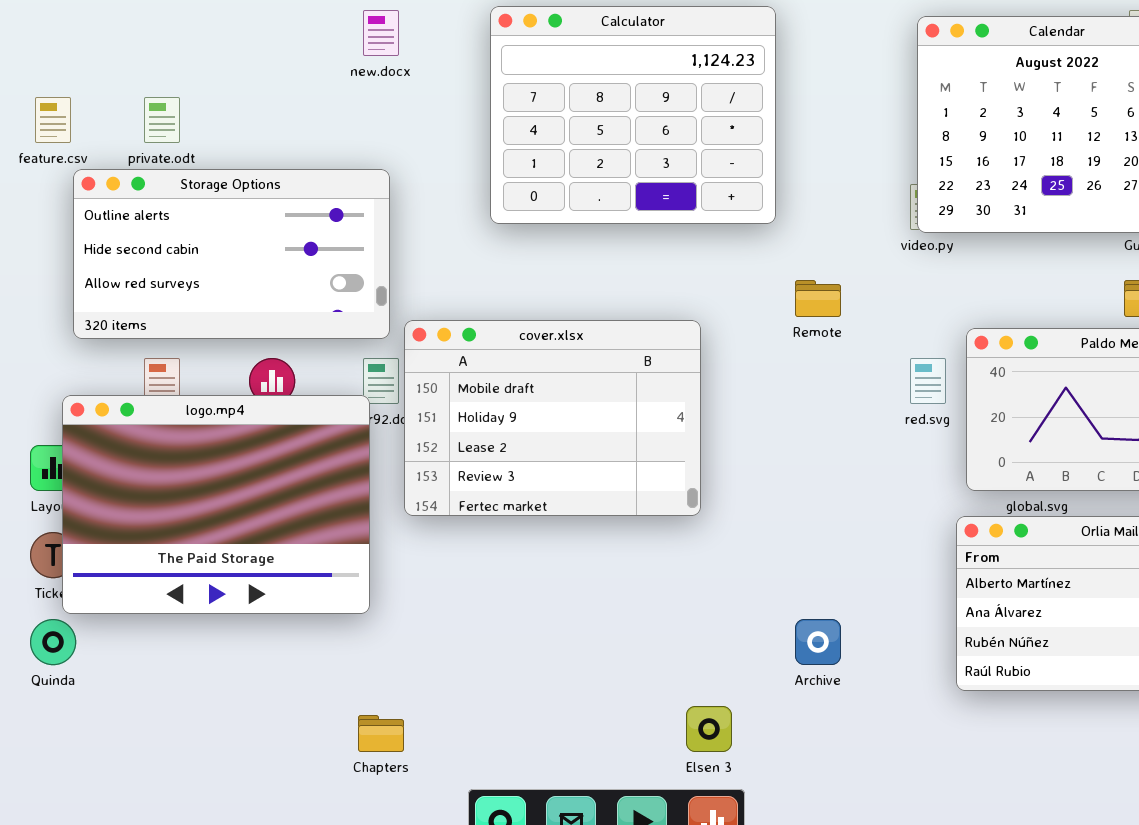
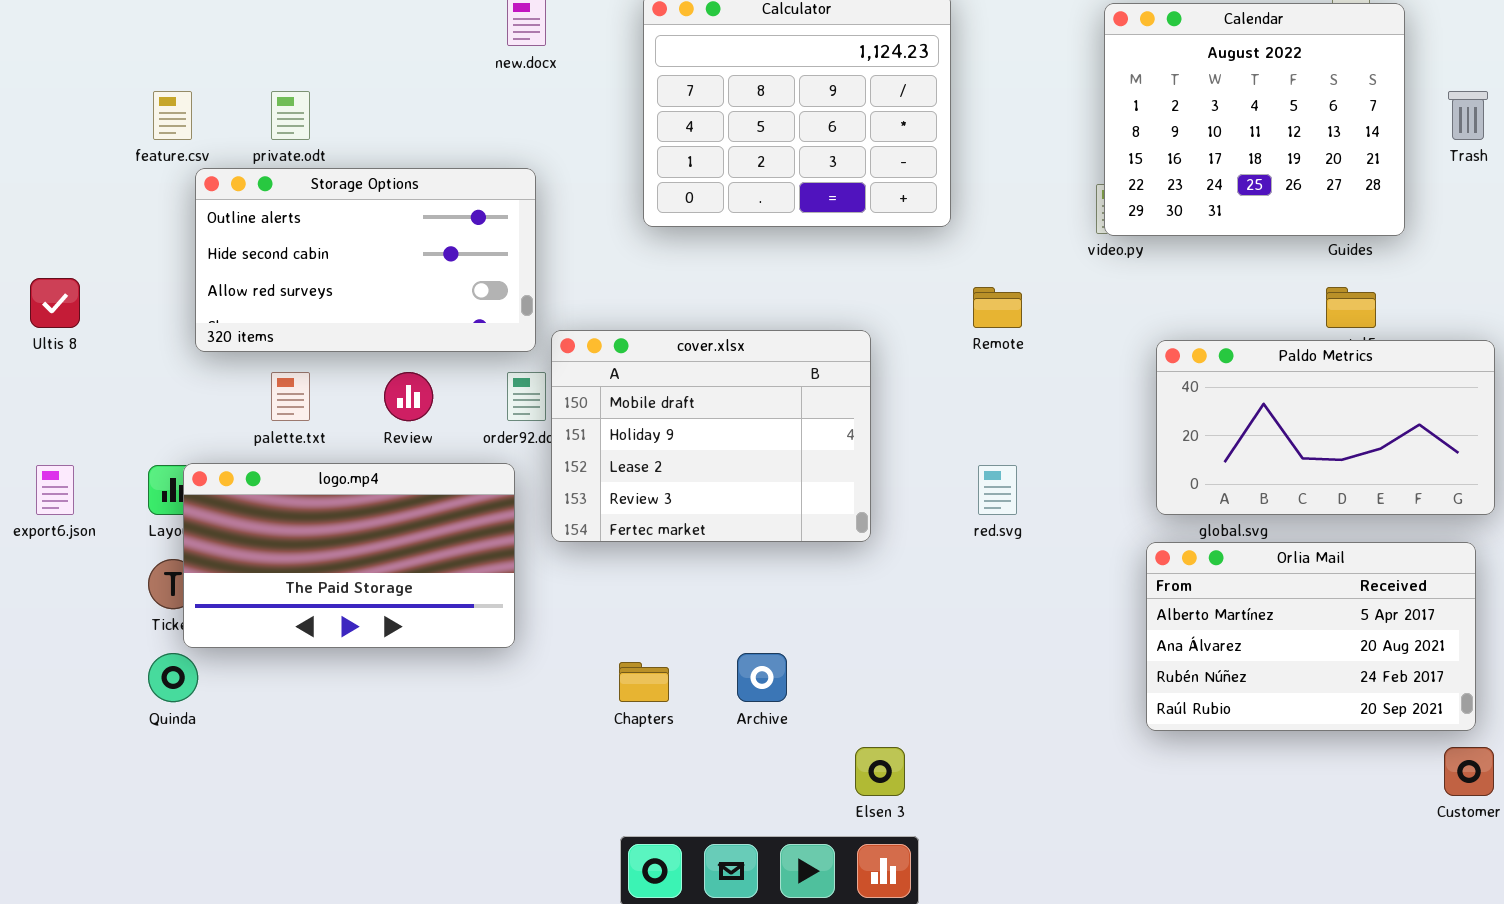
red.svg: [910,358,946,404] -> [978,465,1017,515], moved
logo.mp4: [62,395,370,614] -> [183,463,515,648], resized
Archive: [795,619,841,665] -> [737,653,787,702], moved
Chapters: [358,715,404,752] -> [619,662,669,702], moved

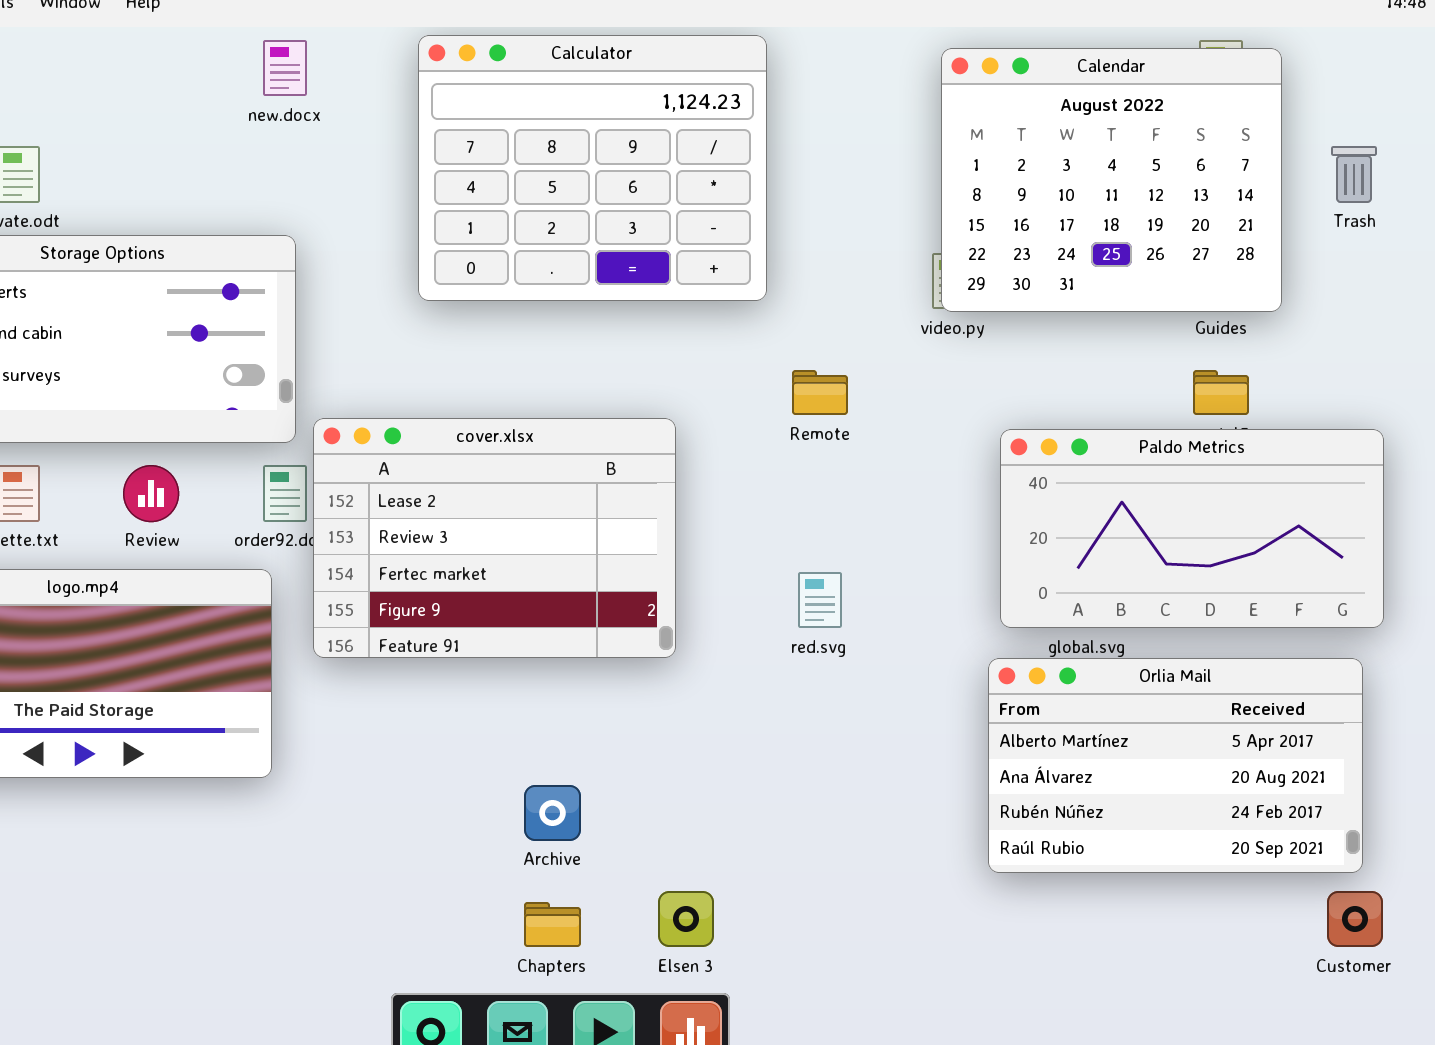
cover.xlsx: [551,330,871,542] -> [313,418,676,658], scrolled down 2 rows
Chapters: [619,662,669,702] -> [524,902,581,947], moved

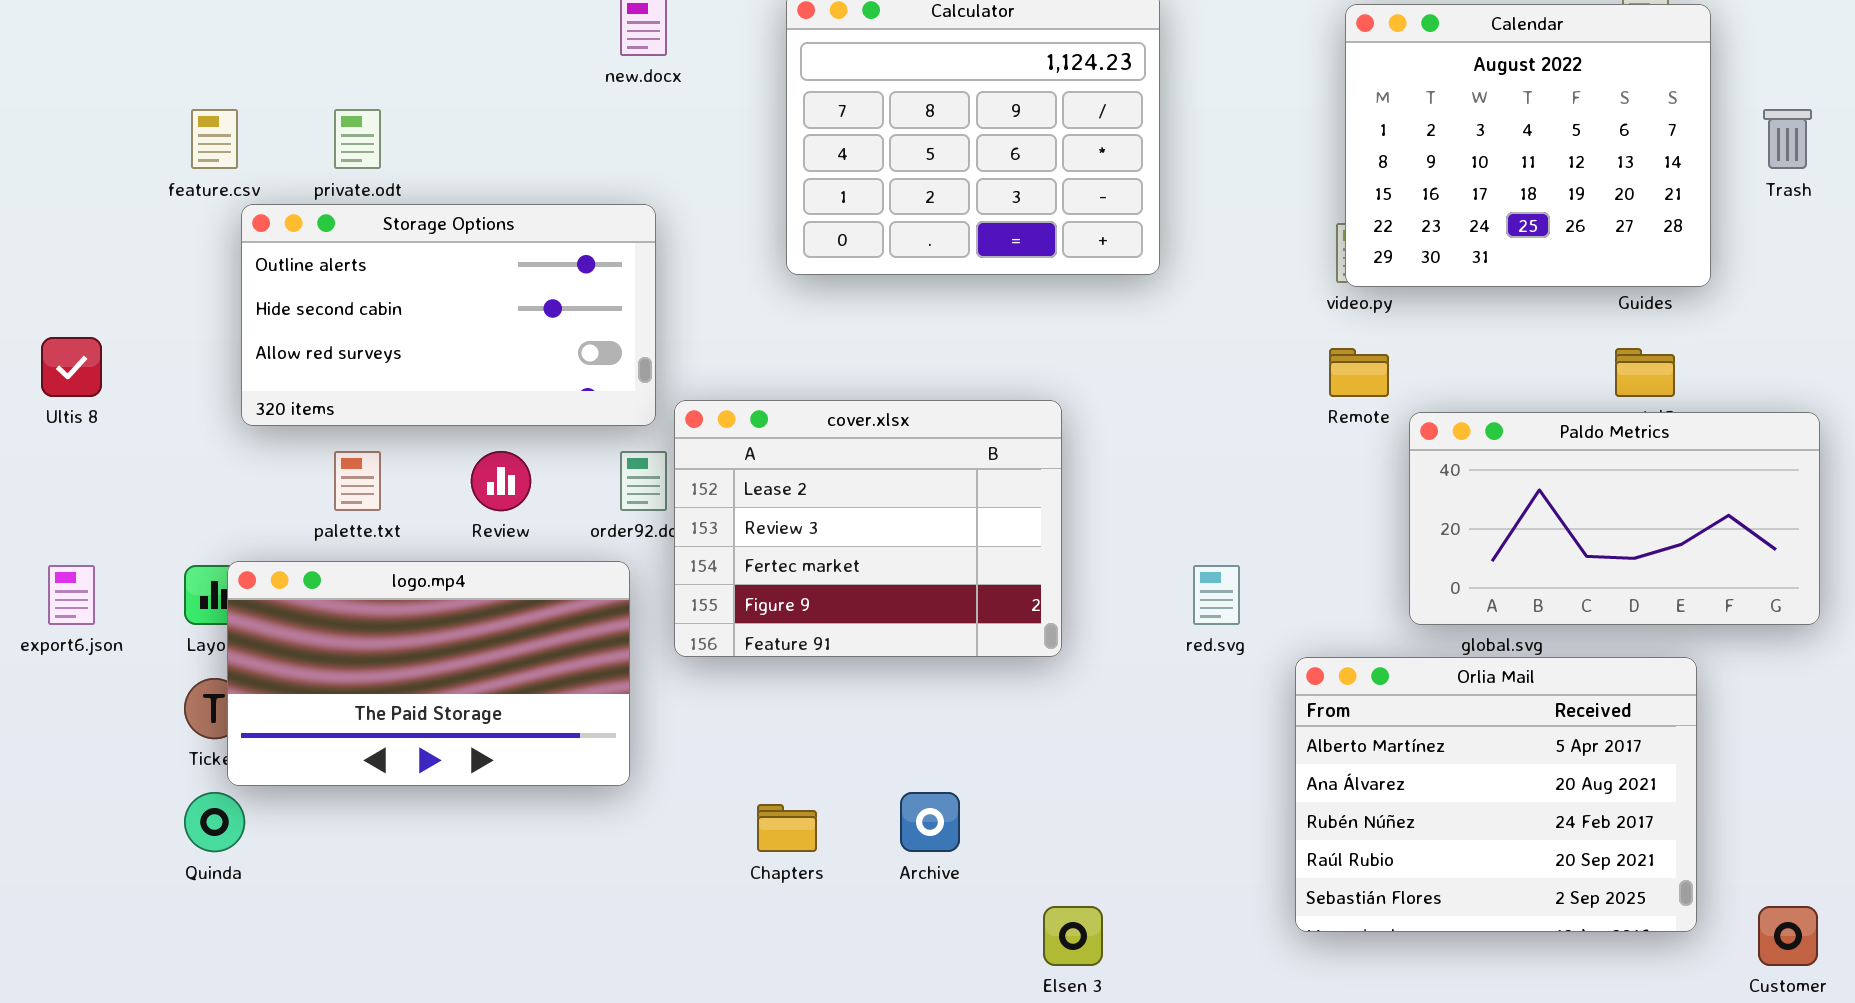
Remote: [792,370,848,415] -> [1329,348,1389,397], moved
Orlia Mail: [988,658,1363,873] -> [1295,657,1697,932], moved, resized
Chapters: [524,902,581,947] -> [757,804,817,852], moved

